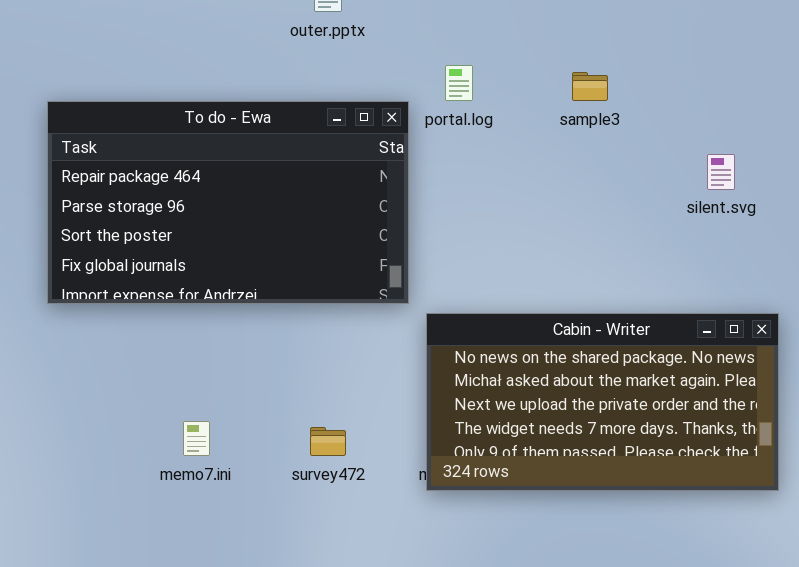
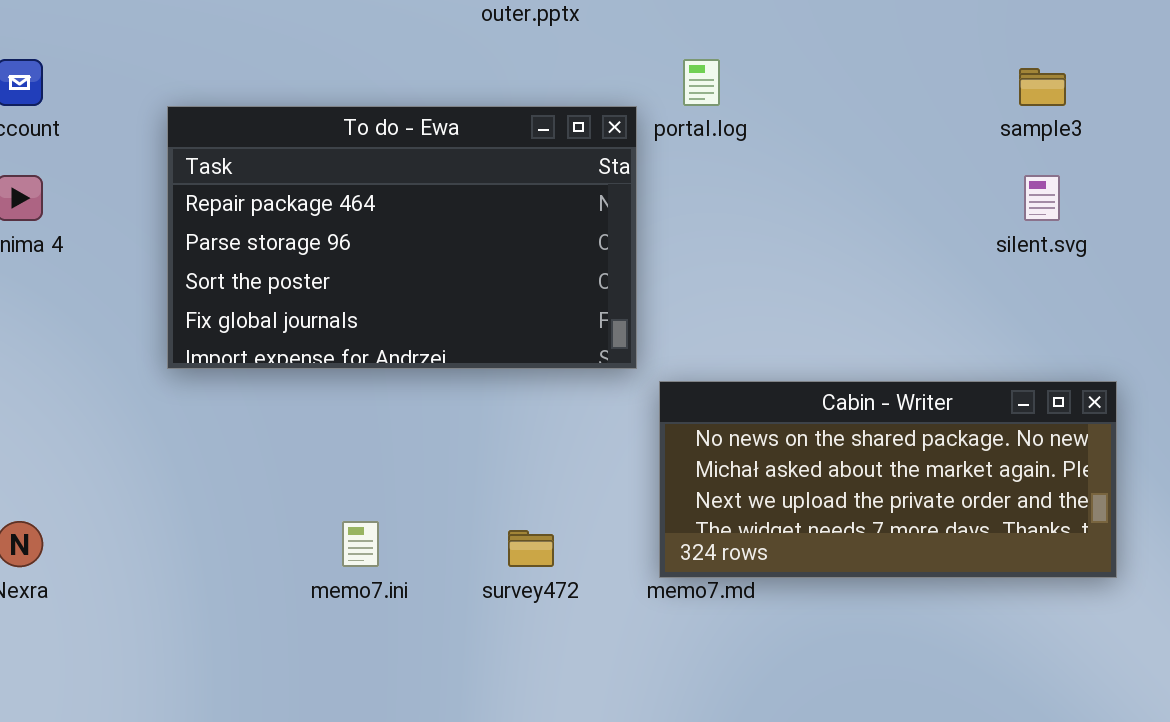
sample3: [572,72,608,101] -> [1019,68,1066,106], moved
Cabin - Writer: [426,313,779,491] -> [659,381,1117,578], resized

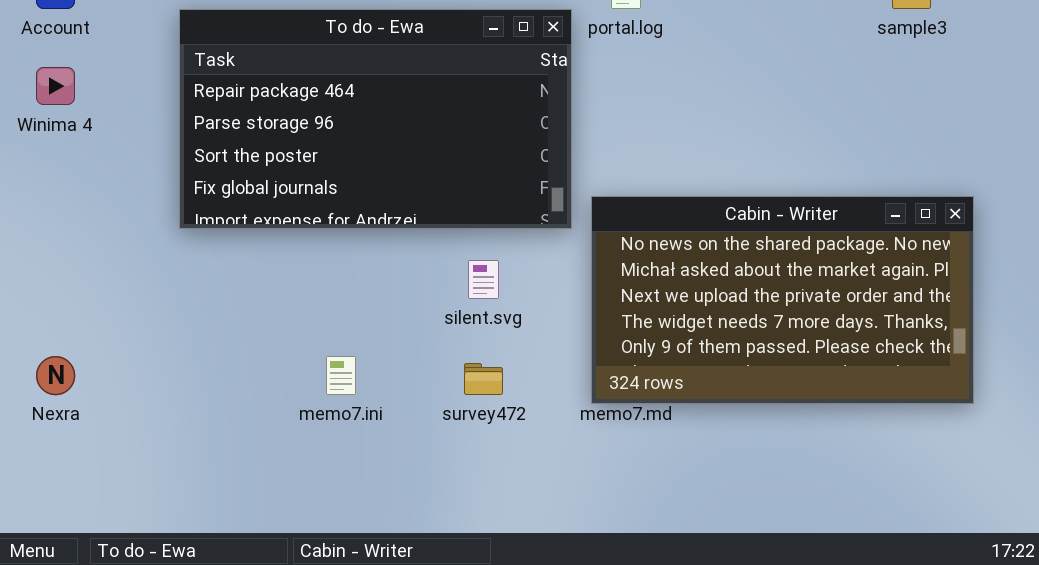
silent.svg: [1024,175,1060,221] -> [468,260,499,299], moved
Cabin - Writer: [659,381,1117,578] -> [591,196,974,404], resized

